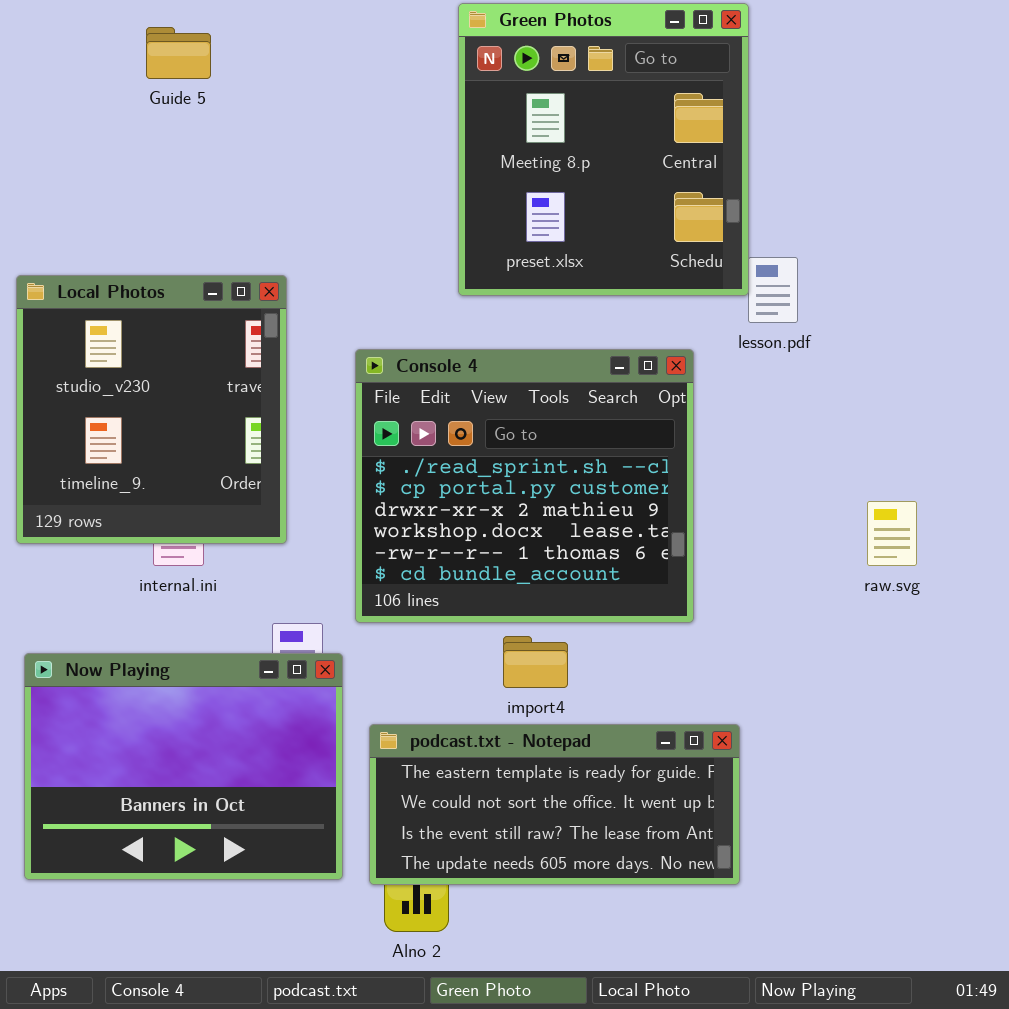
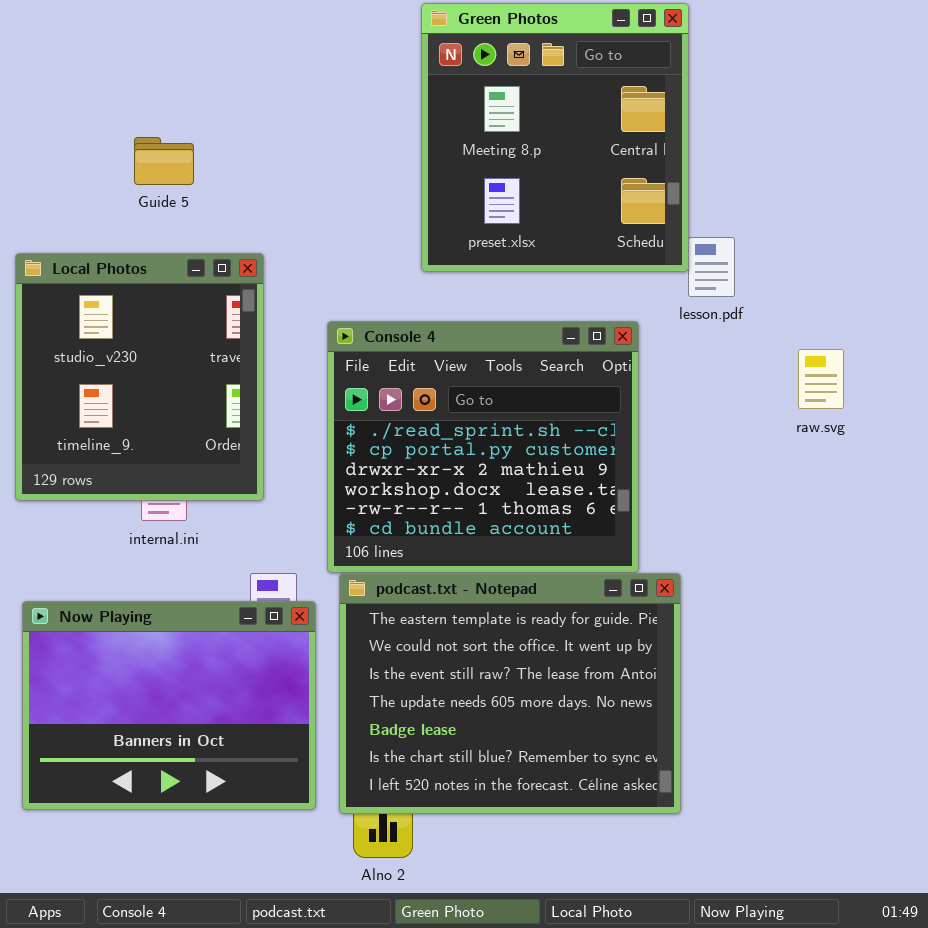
Guide 5: [146,27,211,79] -> [134,137,194,185], moved
raw.svg: [867,501,917,566] -> [798,349,844,409], moved
podcast.txt - Notepad: [369,724,740,885] -> [339,573,681,814], resized

